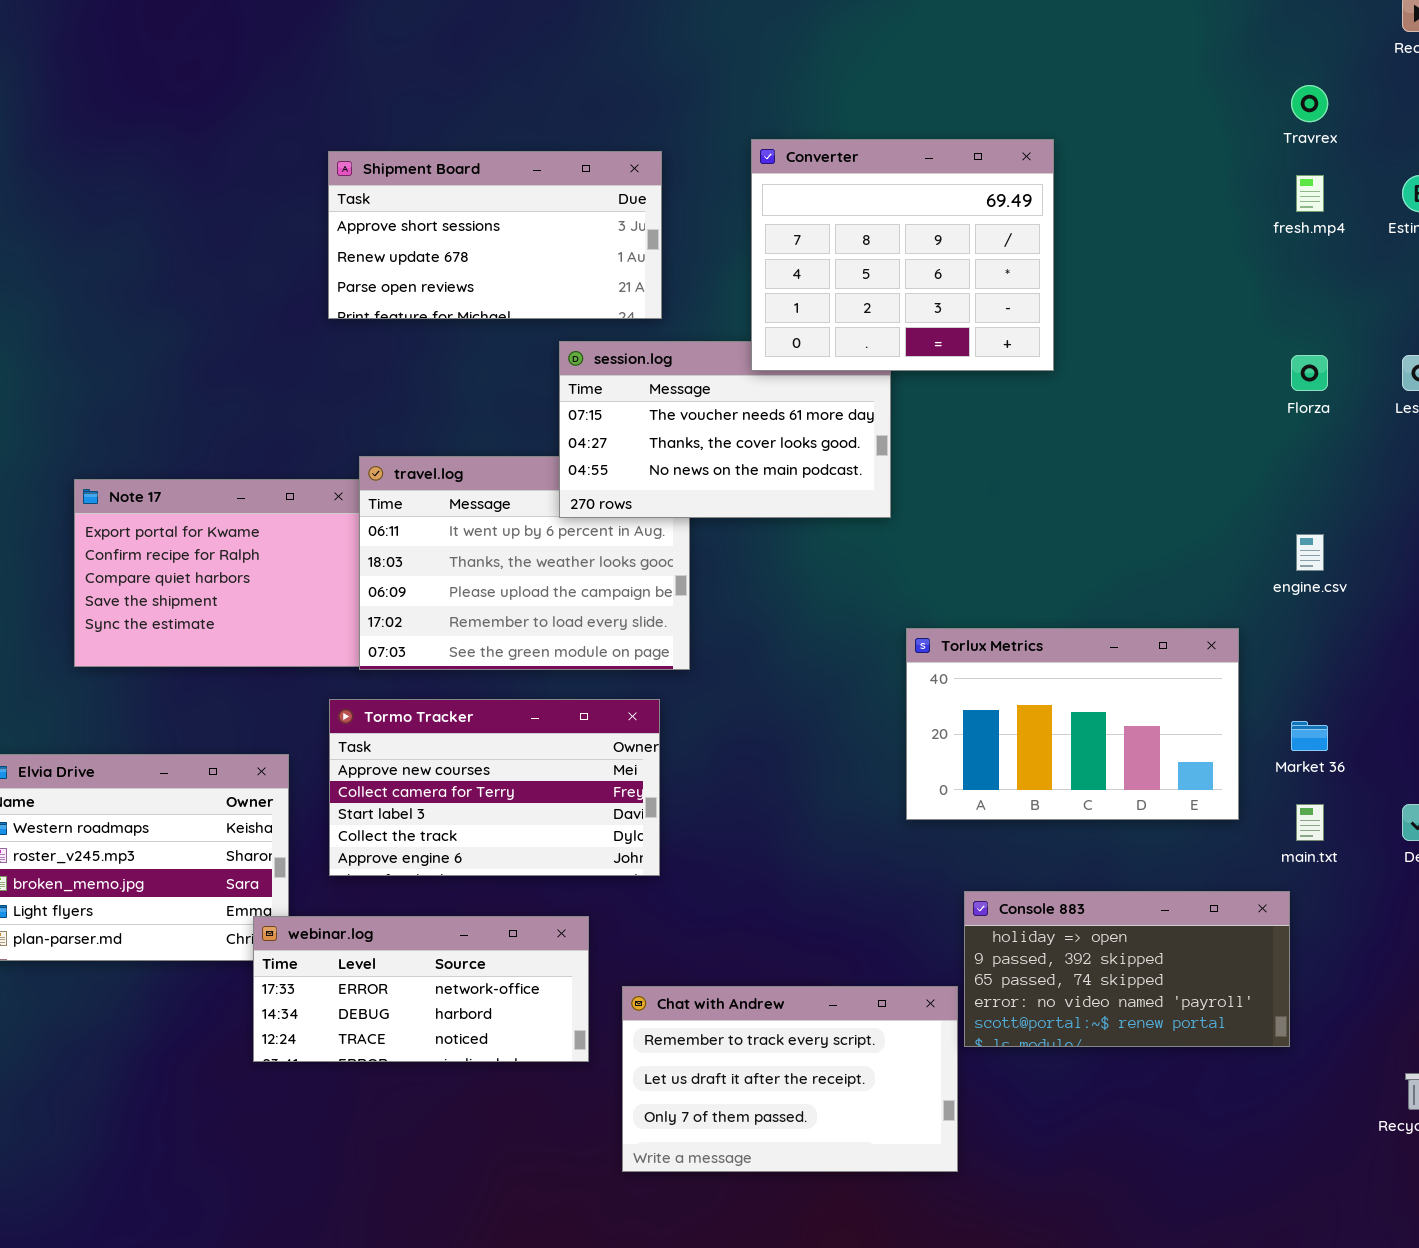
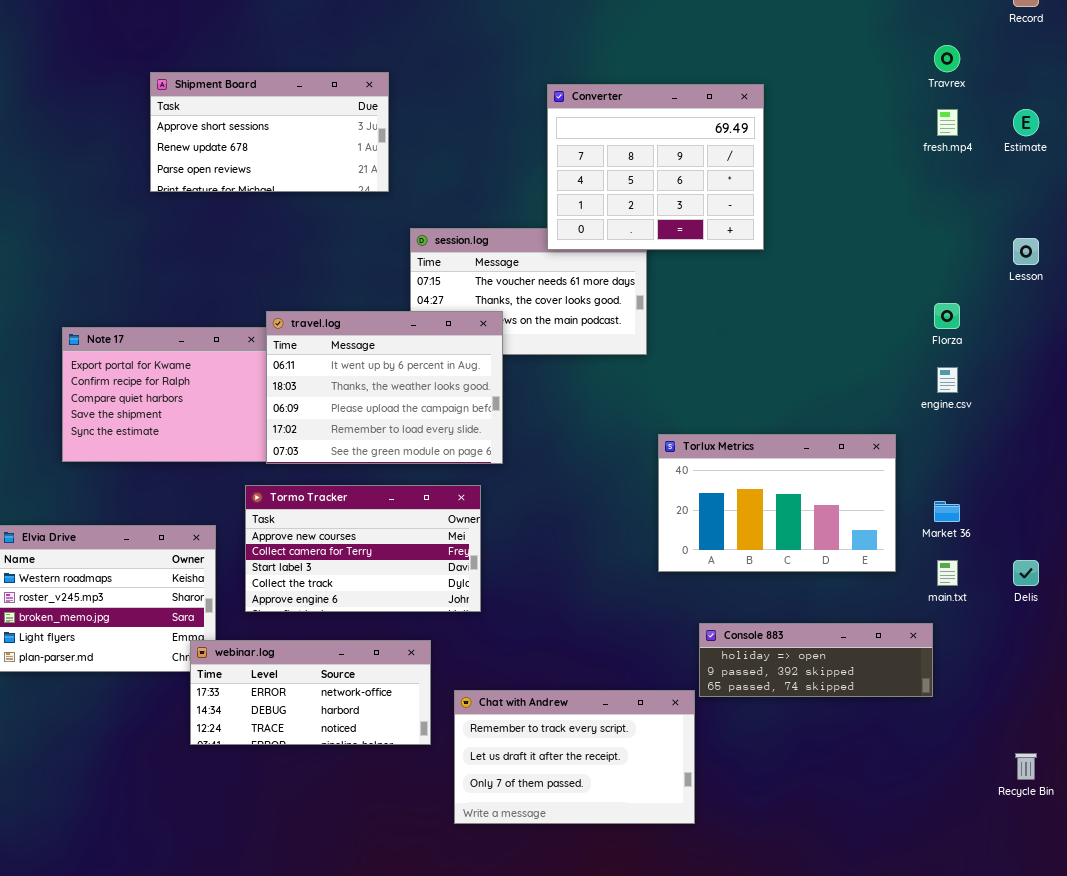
Shipment Board: [328,151,662,319] -> [150,72,389,192], moved
Florza: [1291,355,1328,391] -> [934,303,960,329], moved
travel.log: [359,456,690,670] -> [266,311,503,464], raised
Console 883: [964,891,1290,1047] -> [699,623,933,697], resized

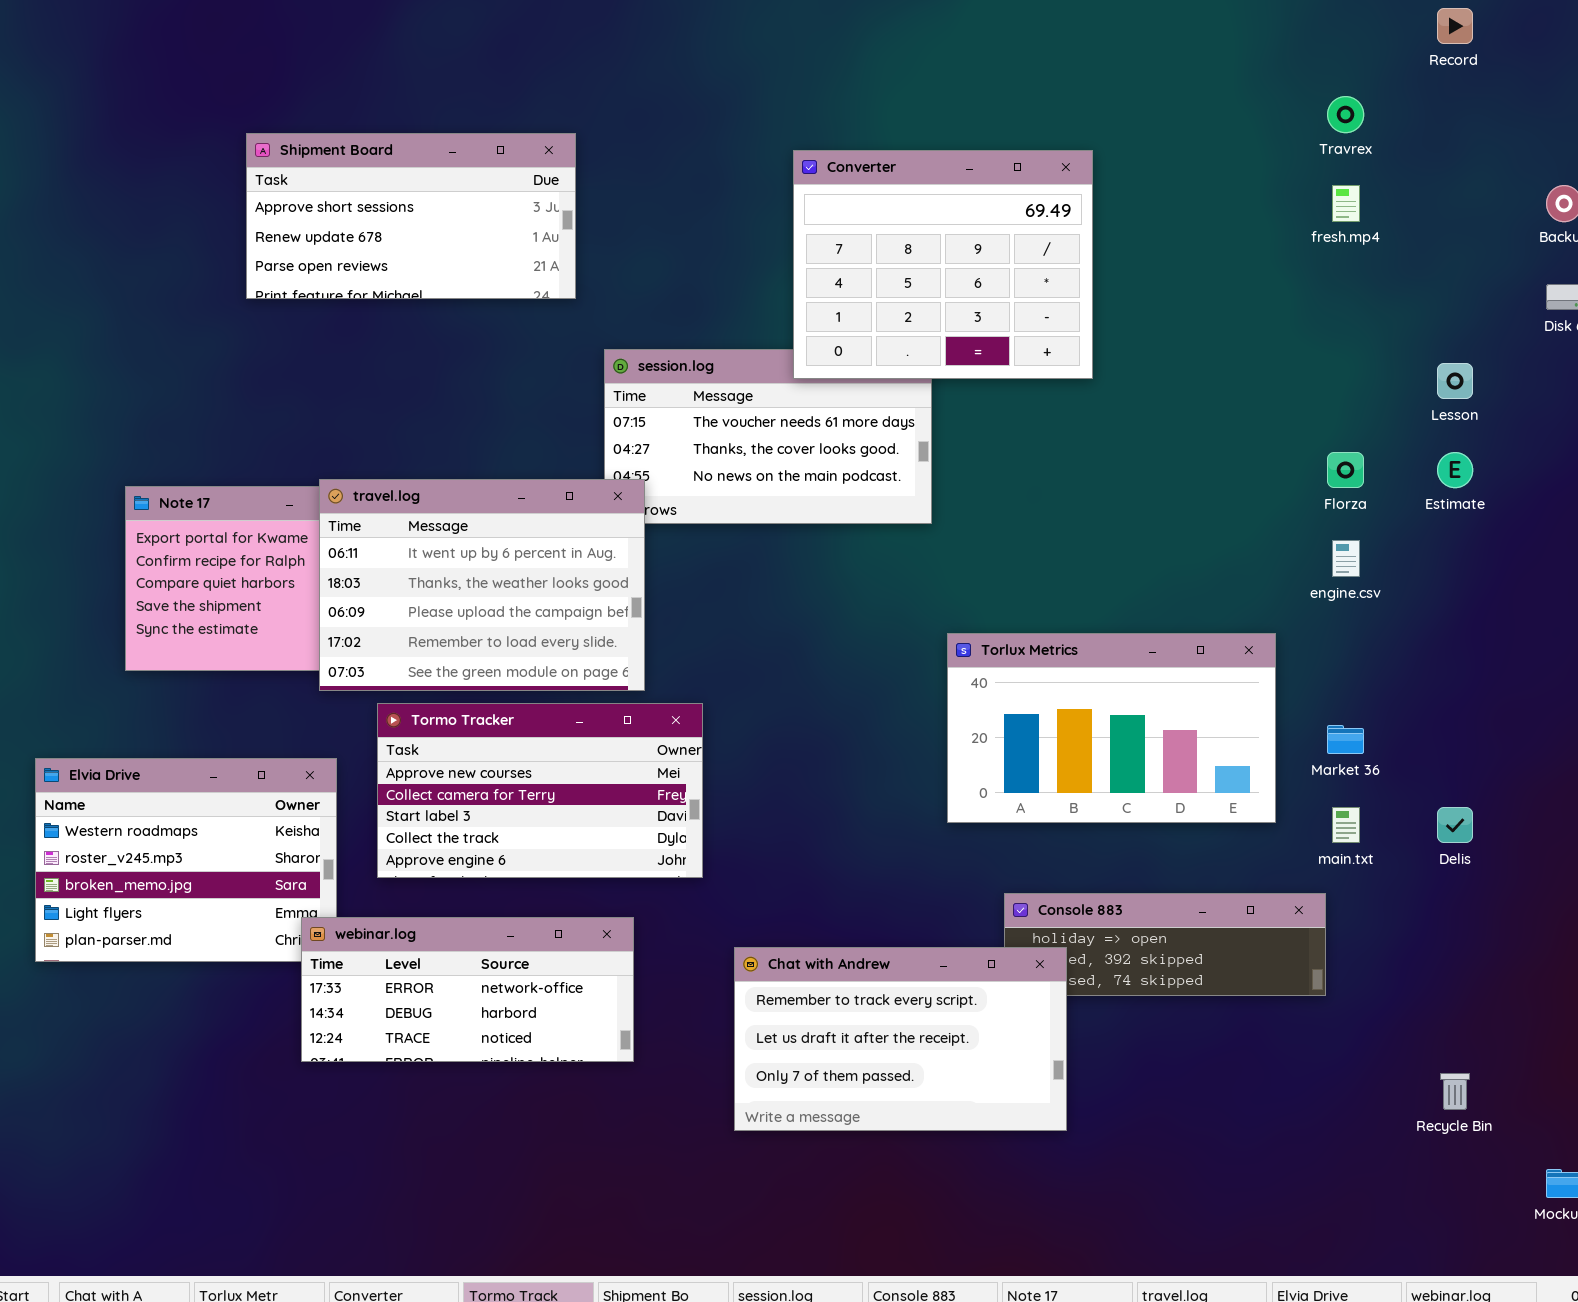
Estimate: [1013,109,1039,136] -> [1437,452,1473,488], moved
travel.log: [266,311,503,464] -> [319,479,645,691], moved
Chat with Andrew: [454,690,695,824] -> [734,947,1067,1131], moved

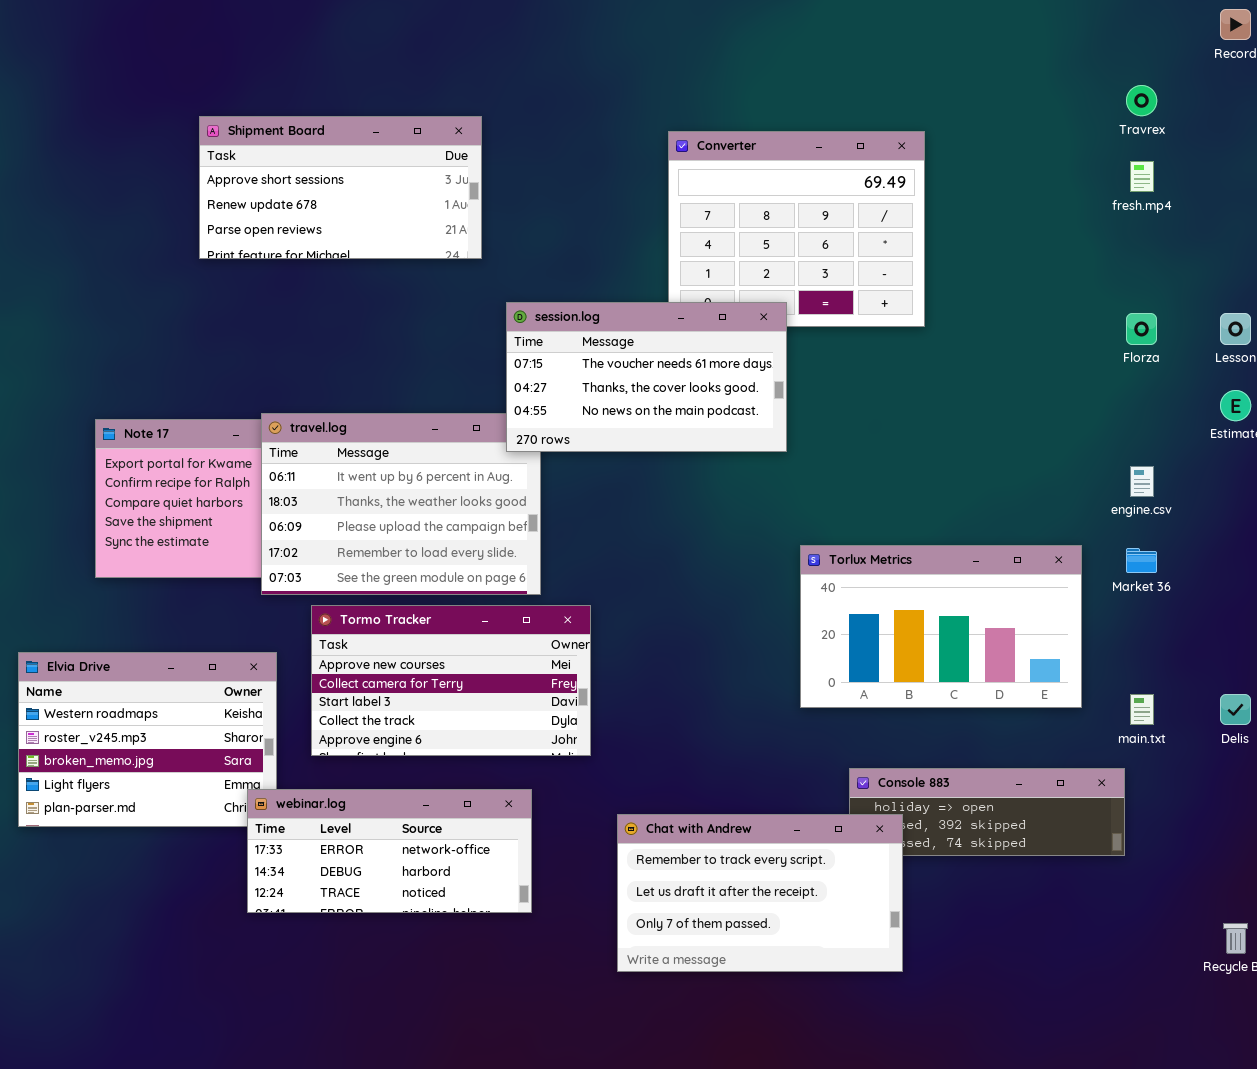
session.log: [604,349,932,524] -> [506,302,787,452], raised
Florza: [1327,452,1364,488] -> [1126,313,1157,345], moved
Market 36: [1327,725,1364,754] -> [1126,548,1157,573], moved

